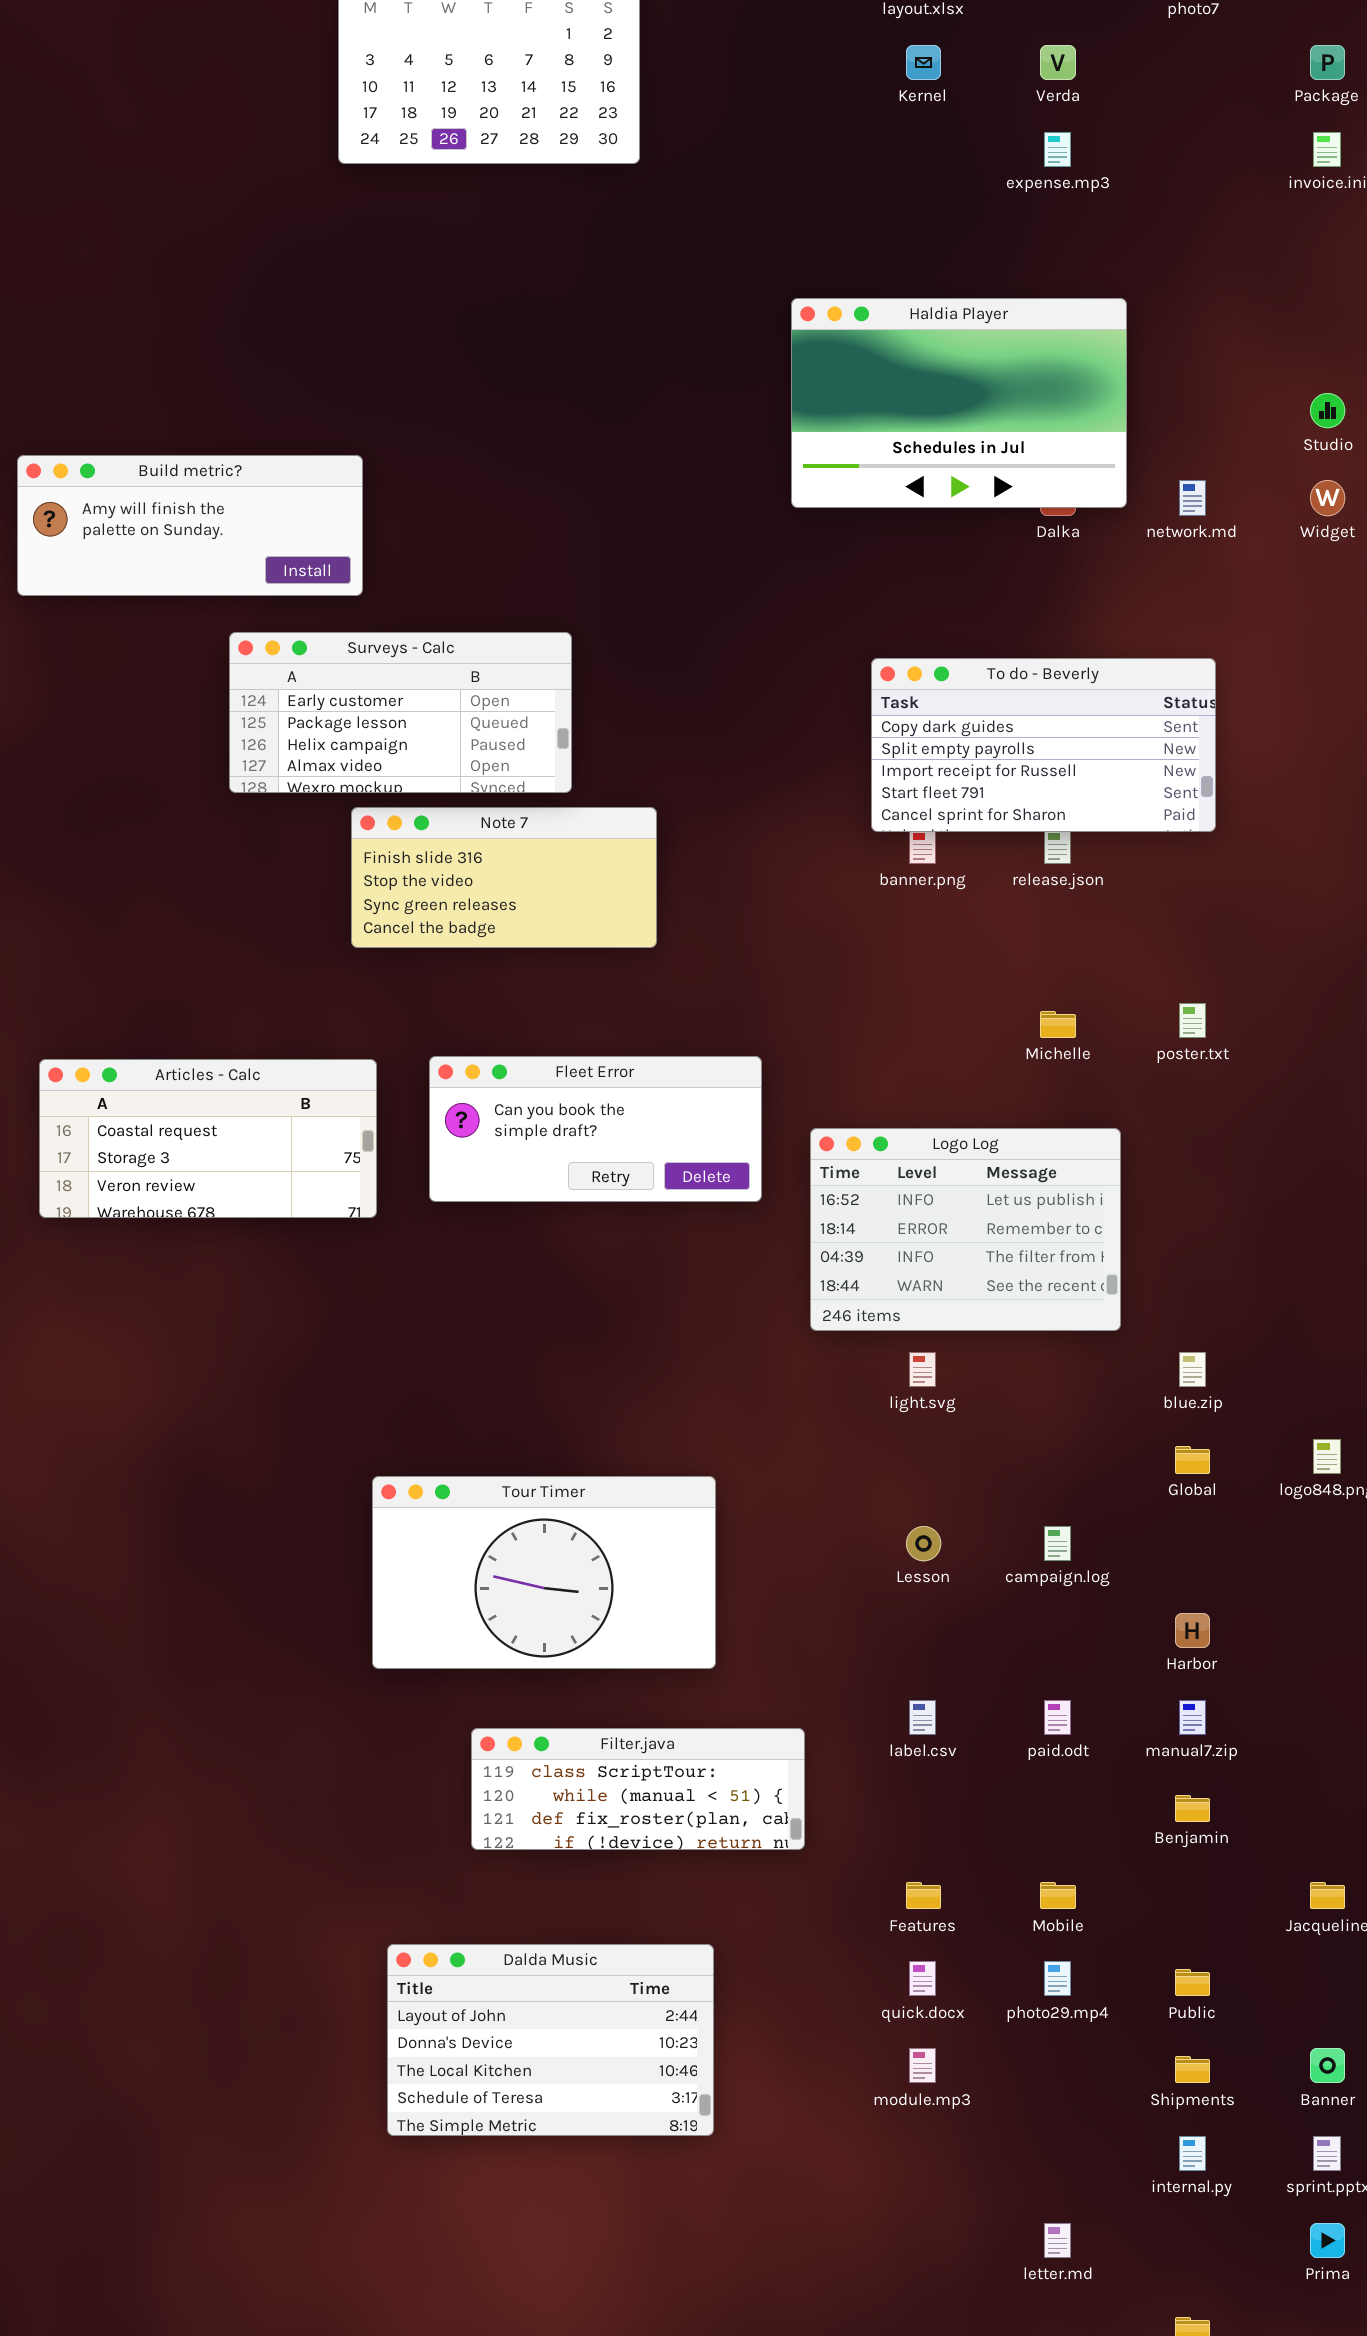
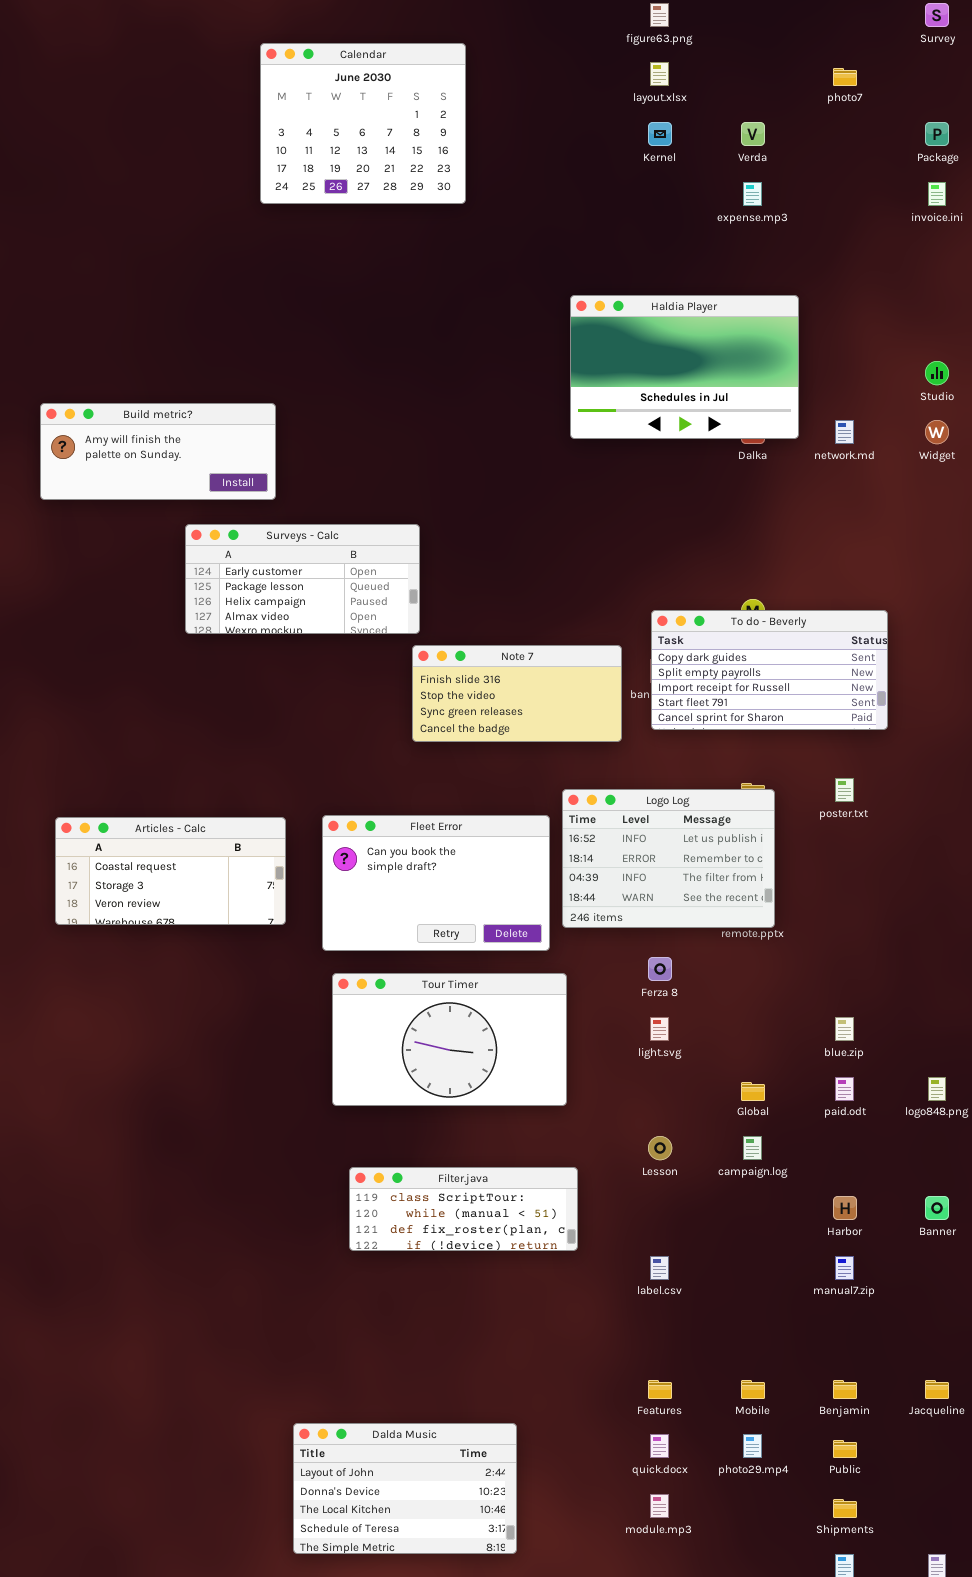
To do - Beverly: [871,658,1216,832] -> [651,610,888,730], moved
Note 7: [351,807,657,948] -> [412,645,622,742], moved
Fleet Error: [429,1056,762,1202] -> [322,815,550,951], resized
Logo Log: [810,1128,1121,1331] -> [562,789,775,928], moved
Global: [1175,1446,1210,1474] -> [741,1082,765,1101], moved
Tour Timer: [372,1476,716,1669] -> [332,973,567,1106], moved
paid.odt: [1044,1700,1071,1735] -> [835,1077,854,1101], moved
Filter.java: [471,1728,805,1850] -> [349,1167,578,1251], moved
Benjamin: [1175,1795,1210,1822] -> [833,1380,857,1399], moved
Banner: [1310,2048,1345,2083] -> [925,1196,949,1220], moved

